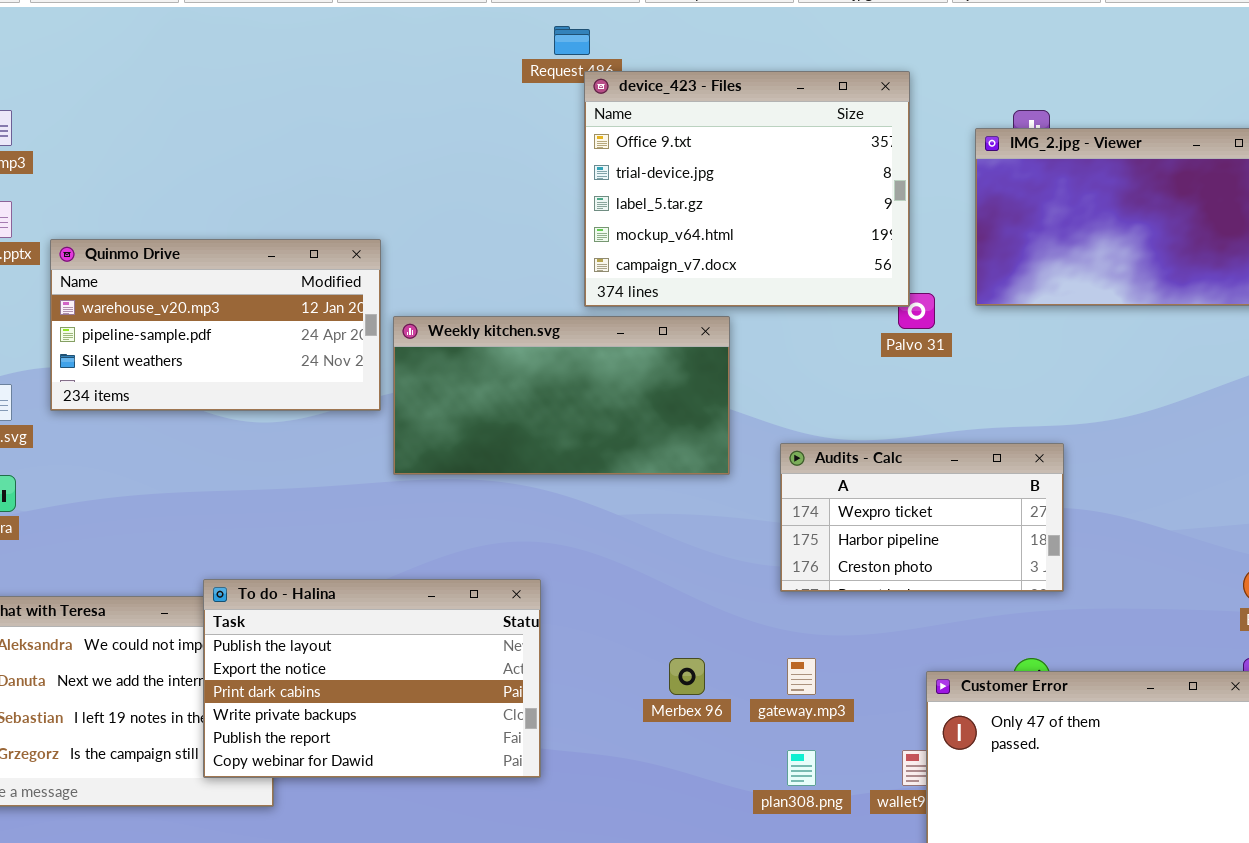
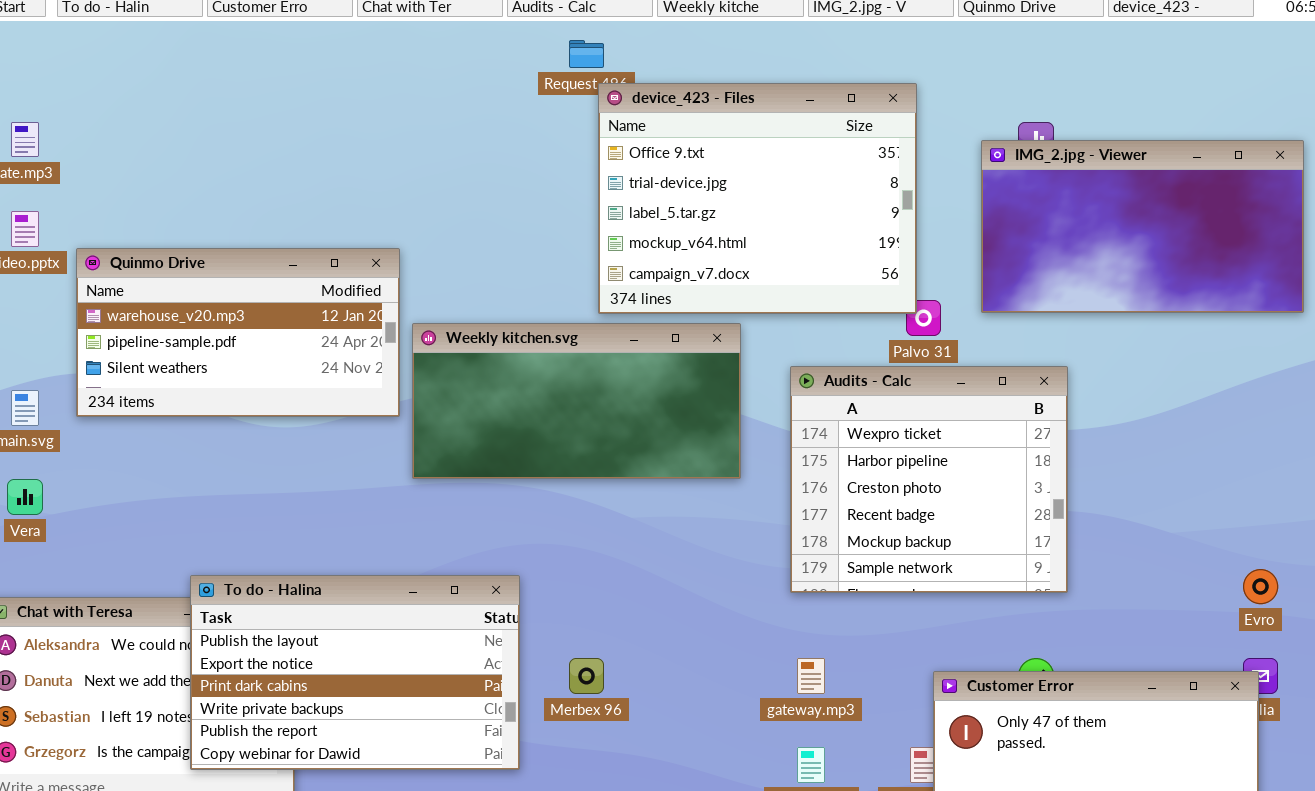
Audits - Calc: [780,443,1064,592] -> [790,366,1068,593], resized
To do - Halina: [203,579,541,778] -> [190,575,520,770], moved
Merbex 96: [669,658,705,695] -> [569,658,604,694], moved

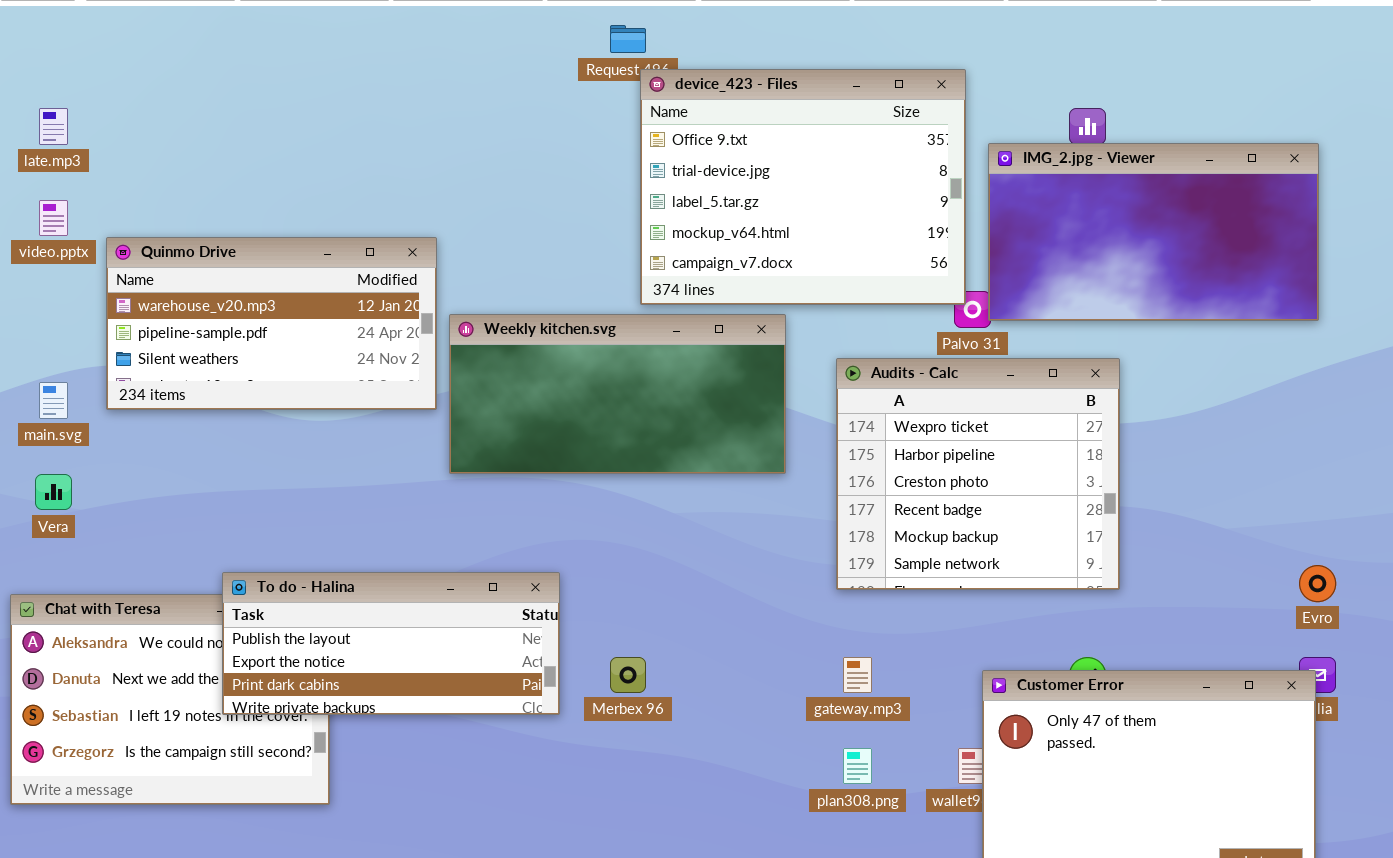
IMG_2.jpg - Viewer: [981,140,1304,313] -> [988,143,1319,321], moved
To do - Halina: [190,575,520,770] -> [222,572,560,715], resized

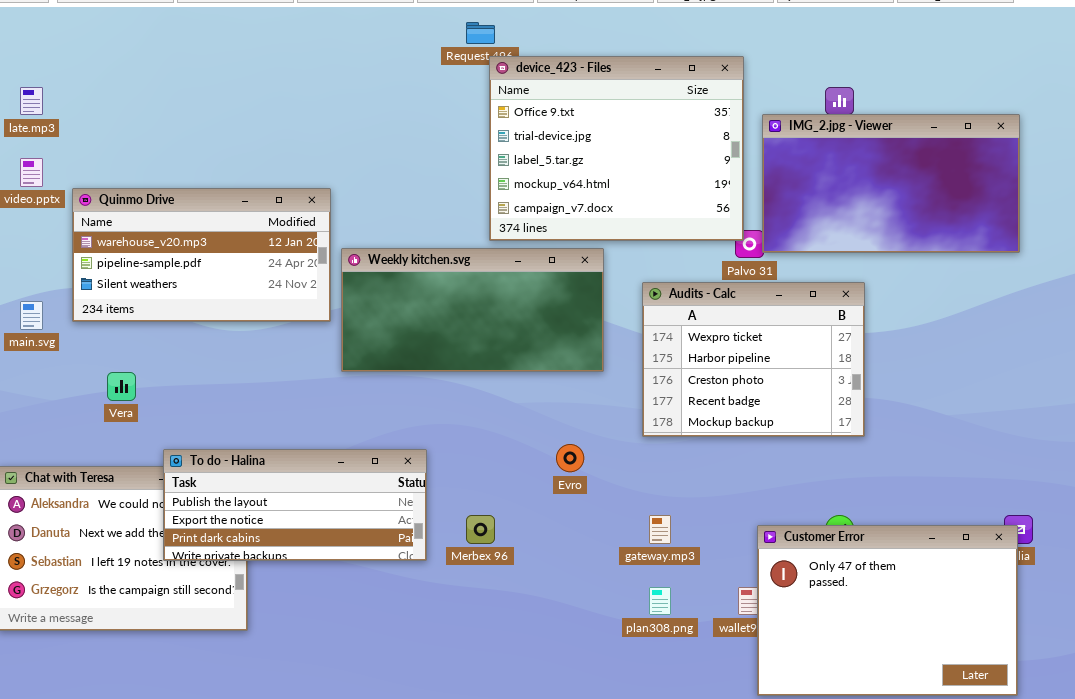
Audits - Calc: [836,358,1120,590] -> [642,282,865,437], resized
Vera: [35,474,72,510] -> [107,372,136,401], moved
Evro: [1299,565,1336,602] -> [556,444,584,472], moved

